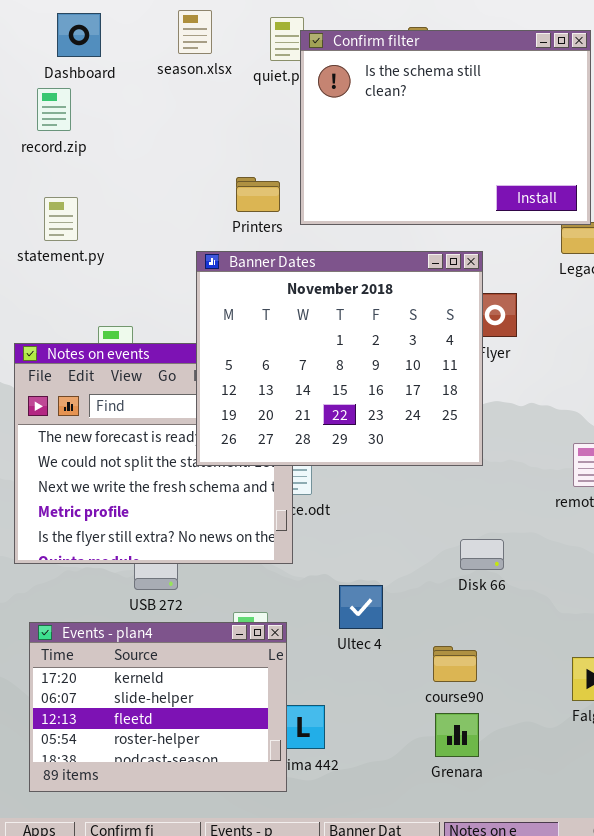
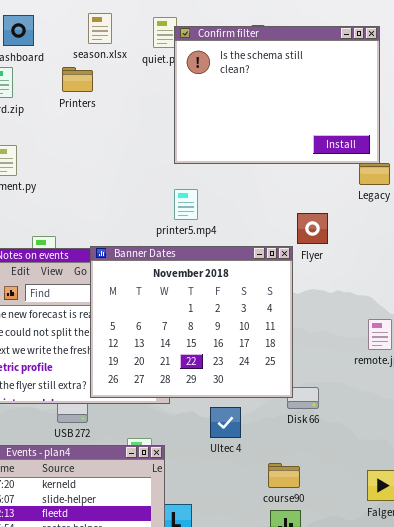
Printers: [236,177,280,212] -> [62,67,93,92], moved
Banner Dates: [196,251,483,466] -> [90,246,293,398], moved
Ultec 4: [339,585,383,629] -> [210,407,241,438], moved

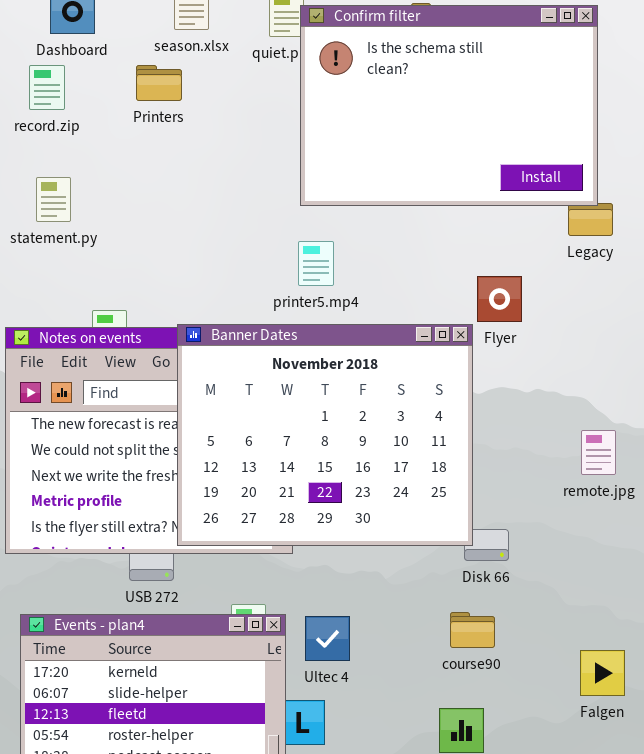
Ultec 4: [210,407,241,438] -> [305,616,350,661], moved
course90: [268,463,300,488] -> [450,612,495,648], moved

